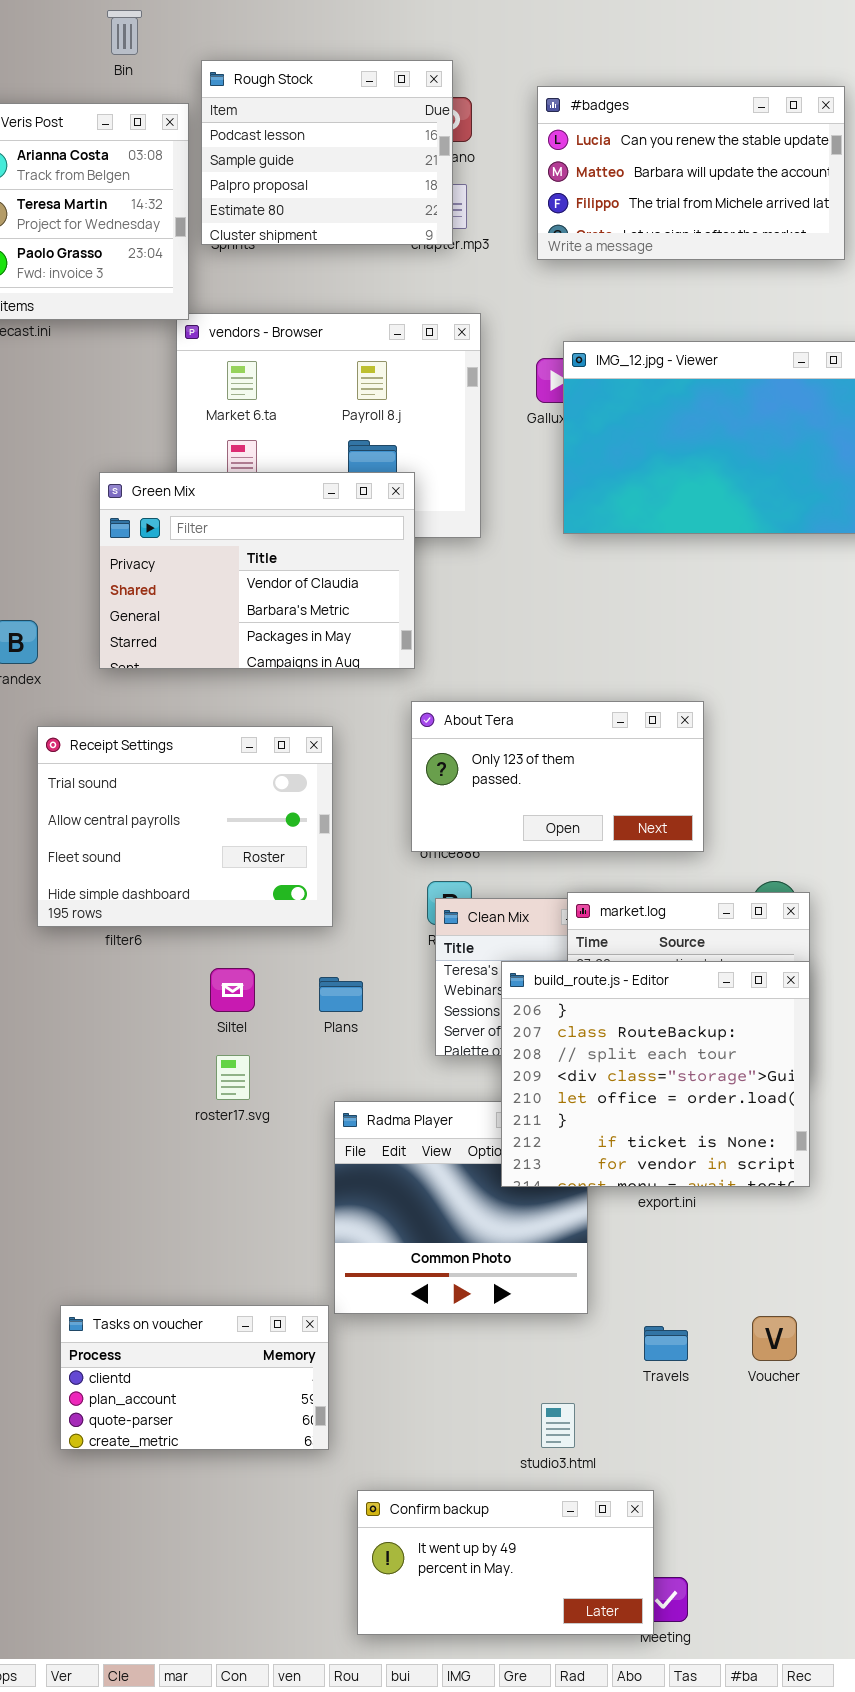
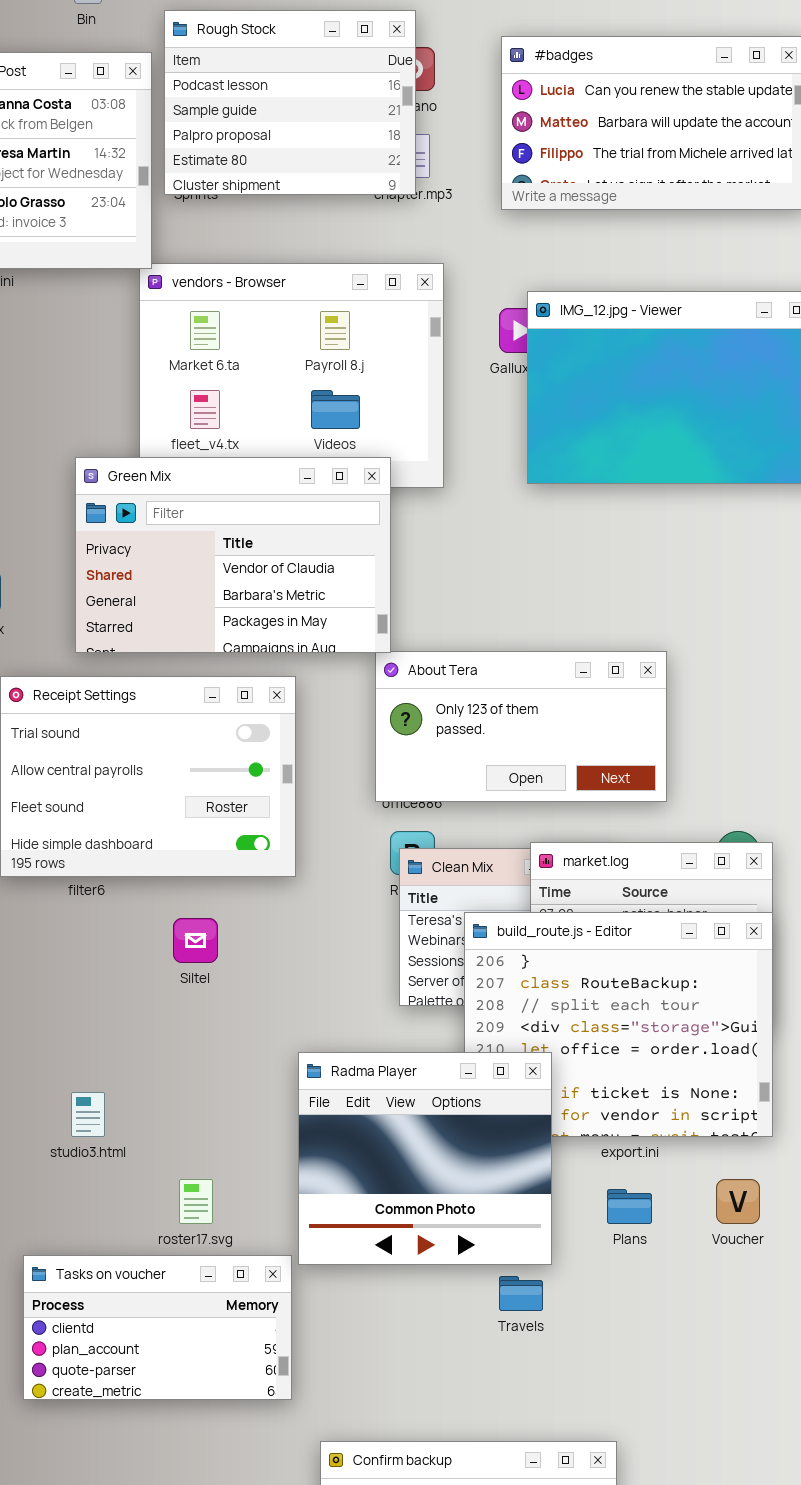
Green Mix: [99,472,415,669] -> [75,457,391,653], moved
Plans: [319,977,363,1012] -> [607,1189,652,1224], moved
roster17.svg: [216,1055,250,1100] -> [179,1179,213,1224], moved
Radma Player: [334,1101,588,1314] -> [298,1052,552,1265], raised
Voucher: [752,1316,797,1361] -> [716,1179,760,1224], moved
Travels: [644,1326,688,1361] -> [499,1276,543,1311], moved
studio3.html: [541,1403,575,1448] -> [71,1092,105,1137], moved

